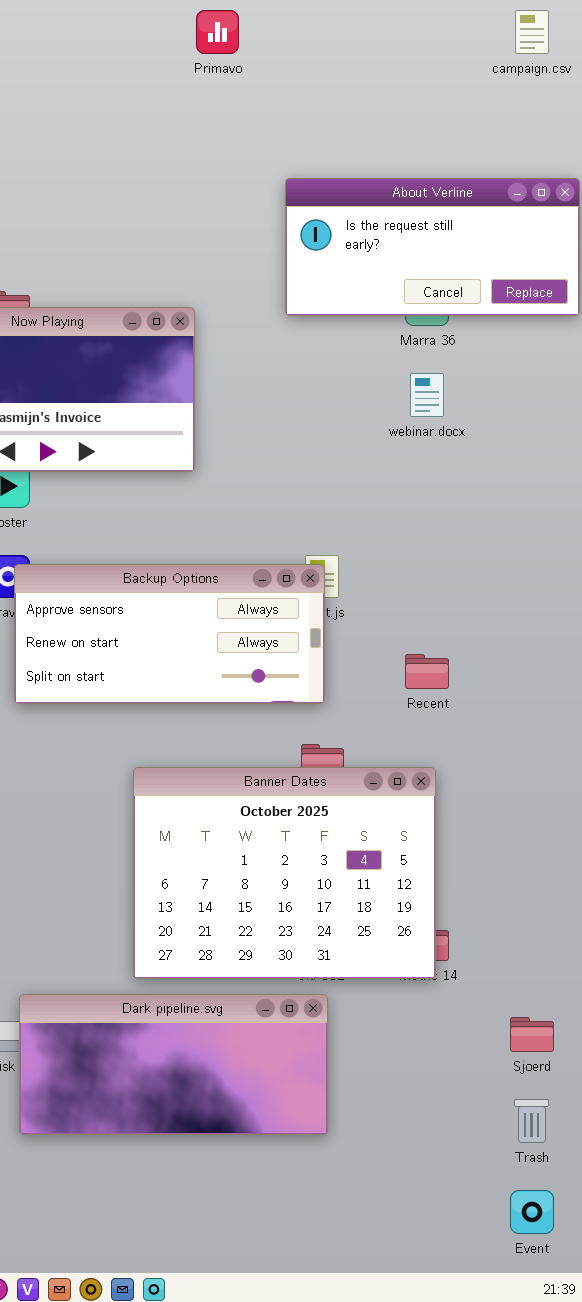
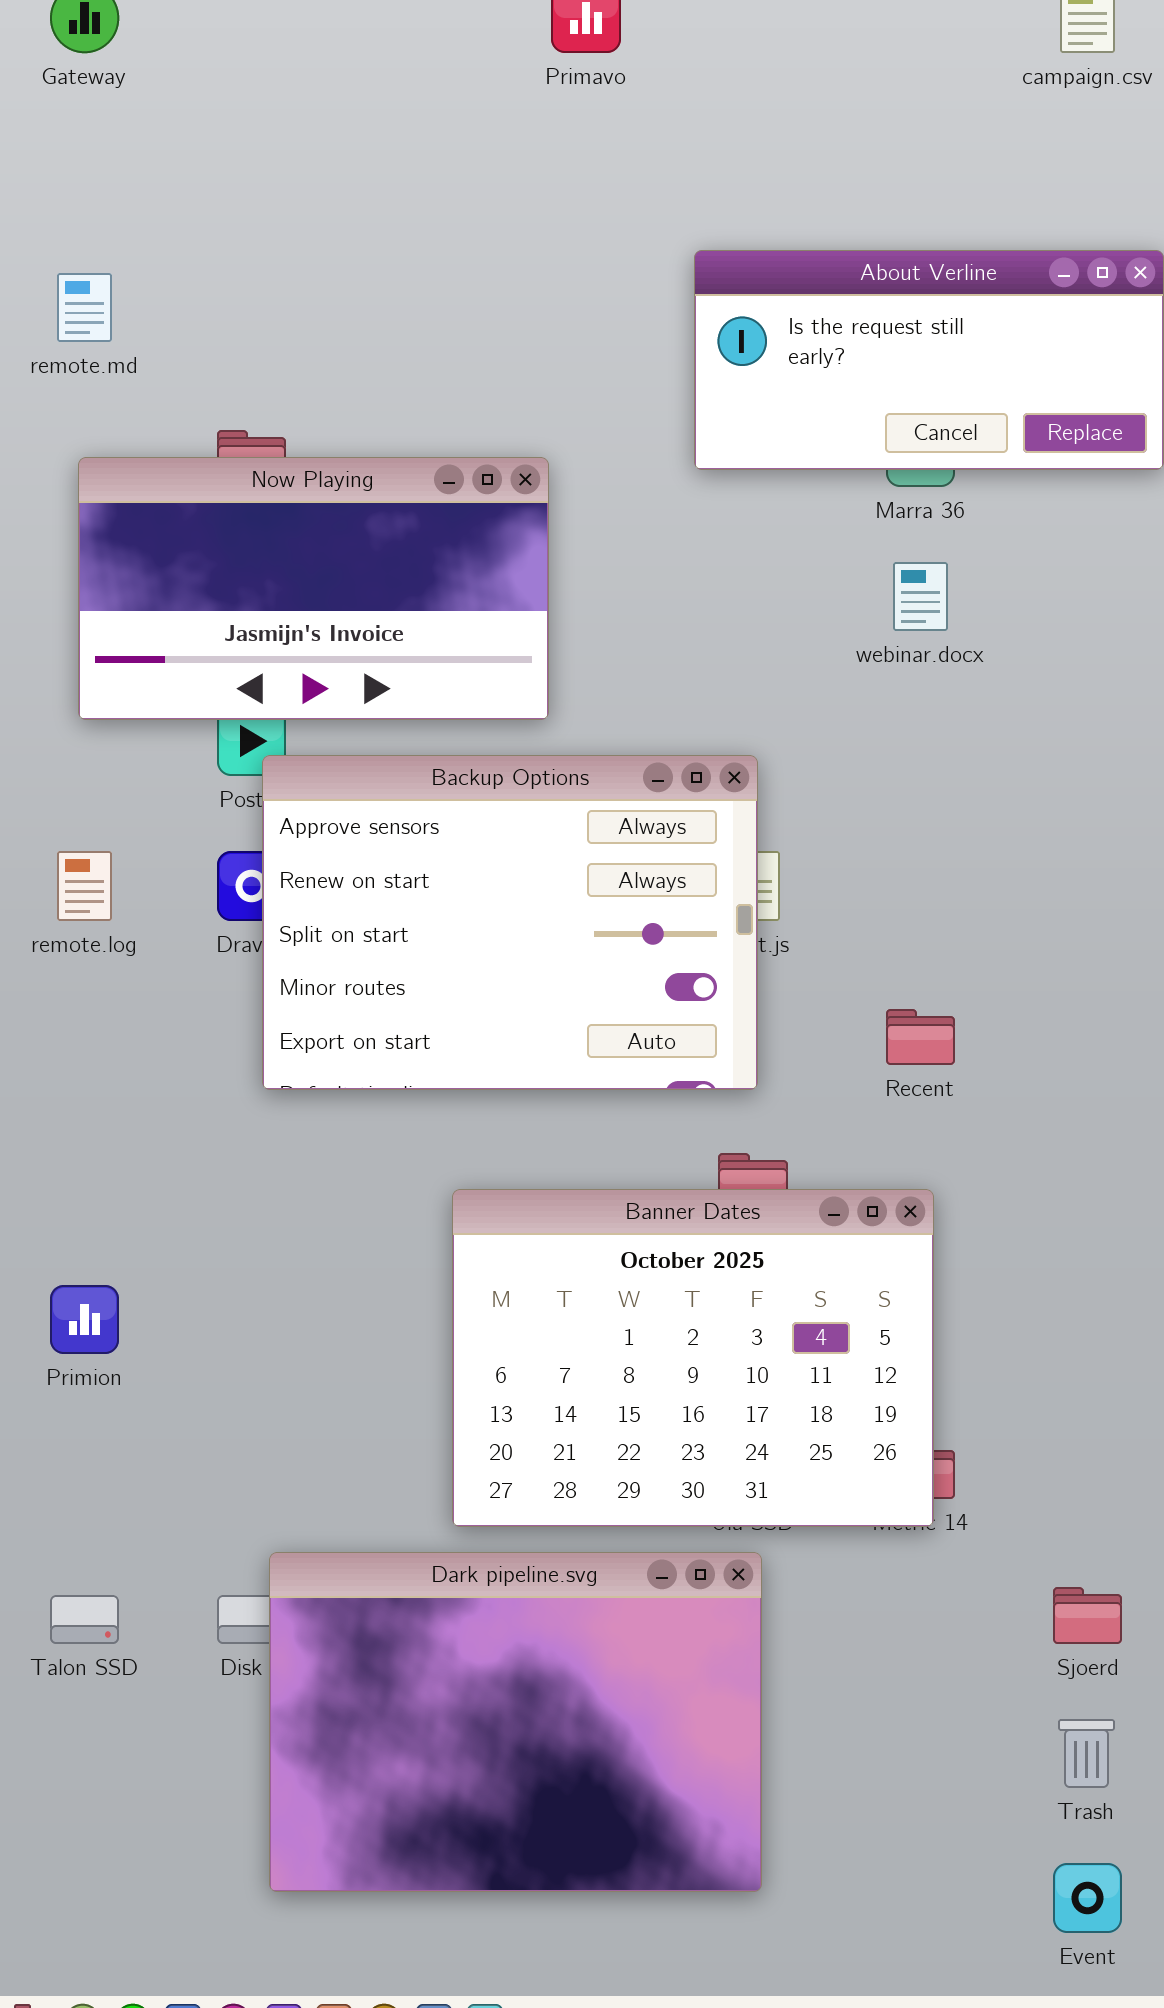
Backup Options: [14,564,325,704] -> [262,755,758,1090], resized
Dark pipeline.svg: [19,994,328,1135] -> [269,1552,762,1892], resized

